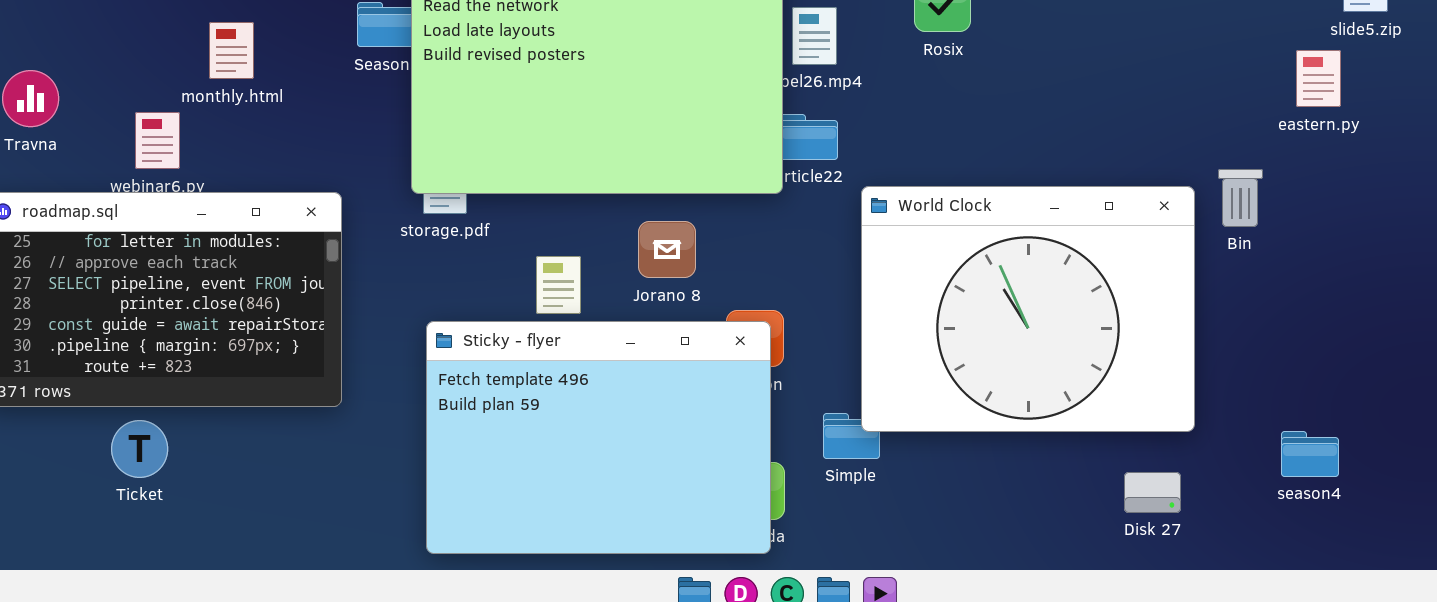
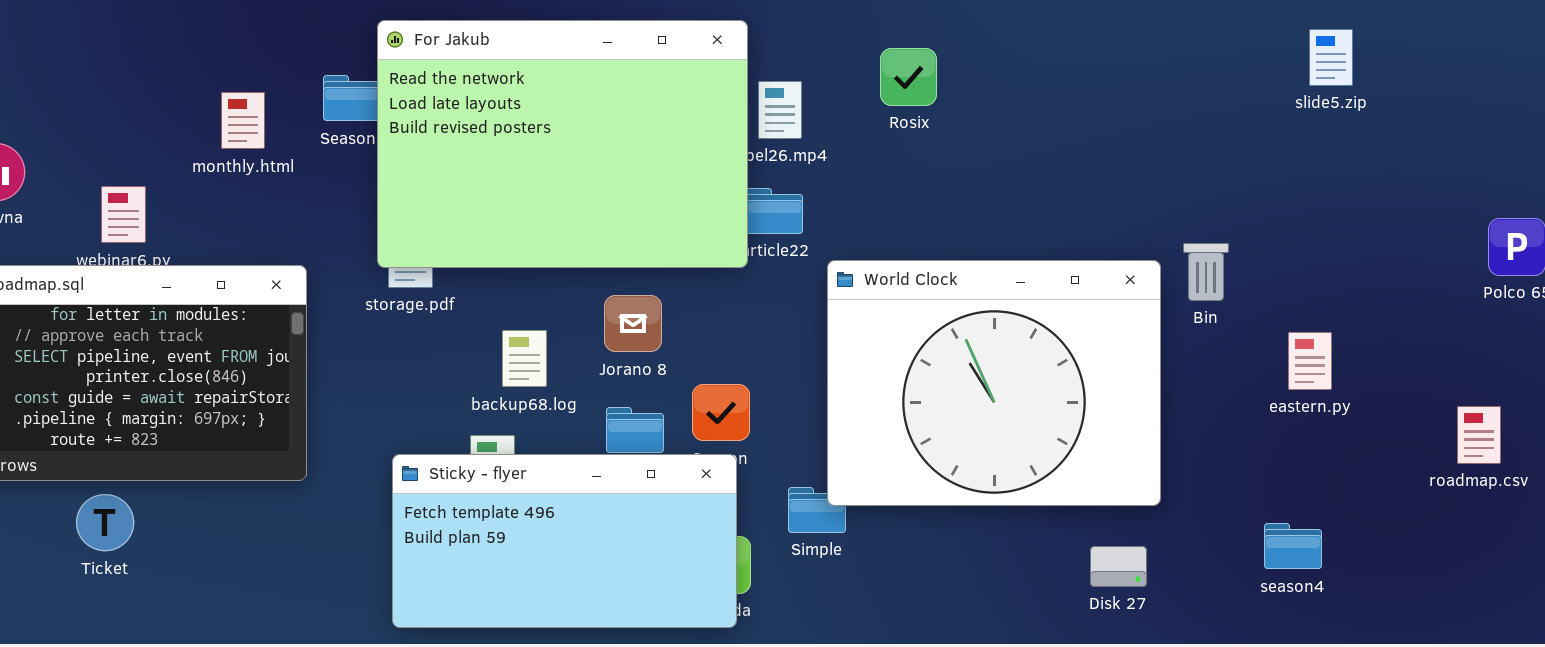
monthly.html: [209,22,254,79] -> [221,92,265,149], moved
eastern.py: [1296,50,1341,107] -> [1288,332,1332,390], moved
Sticky - flyer: [426,321,771,554] -> [392,454,737,628], resized
season4: [1281,431,1339,477] -> [1264,523,1322,569], moved

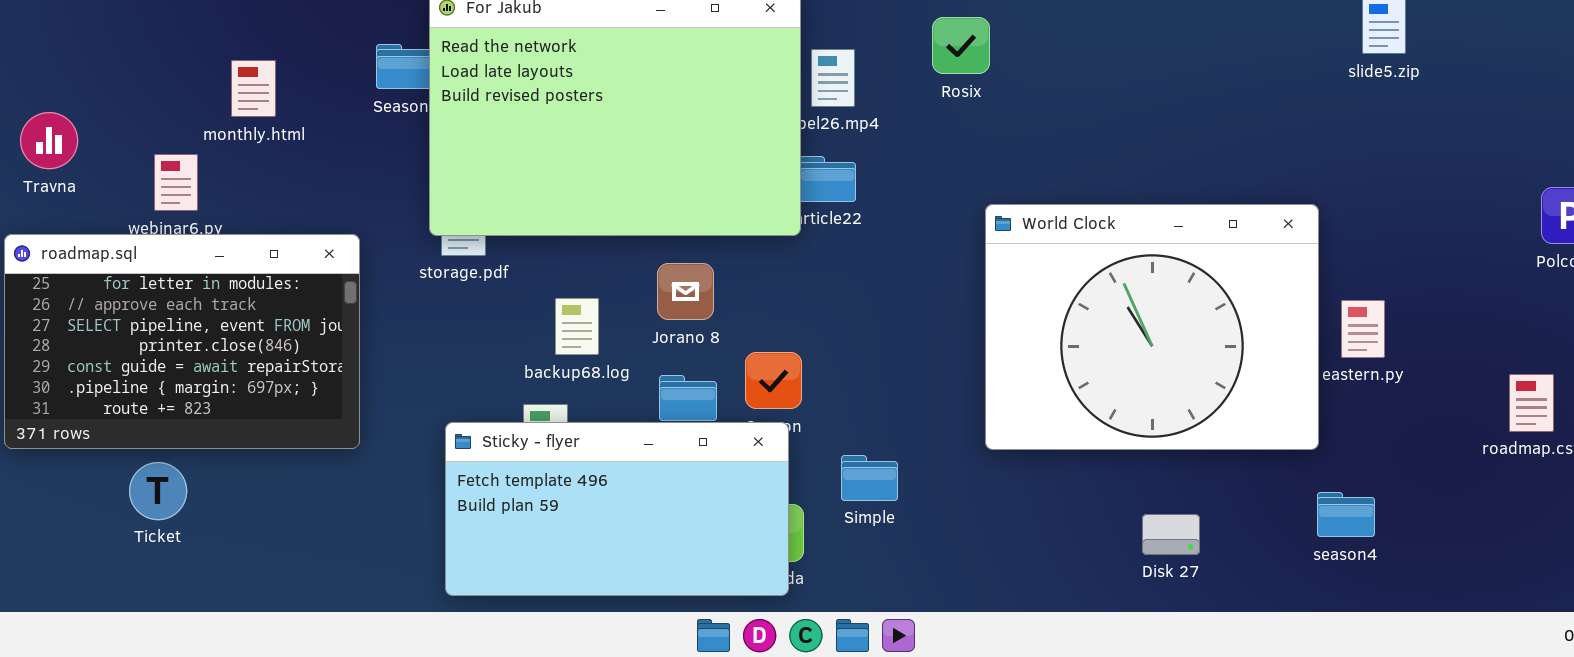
monthly.html: [221,92,265,149] -> [231,60,276,117], moved
World Clock: [827,260,1161,506] -> [985,204,1319,450], moved

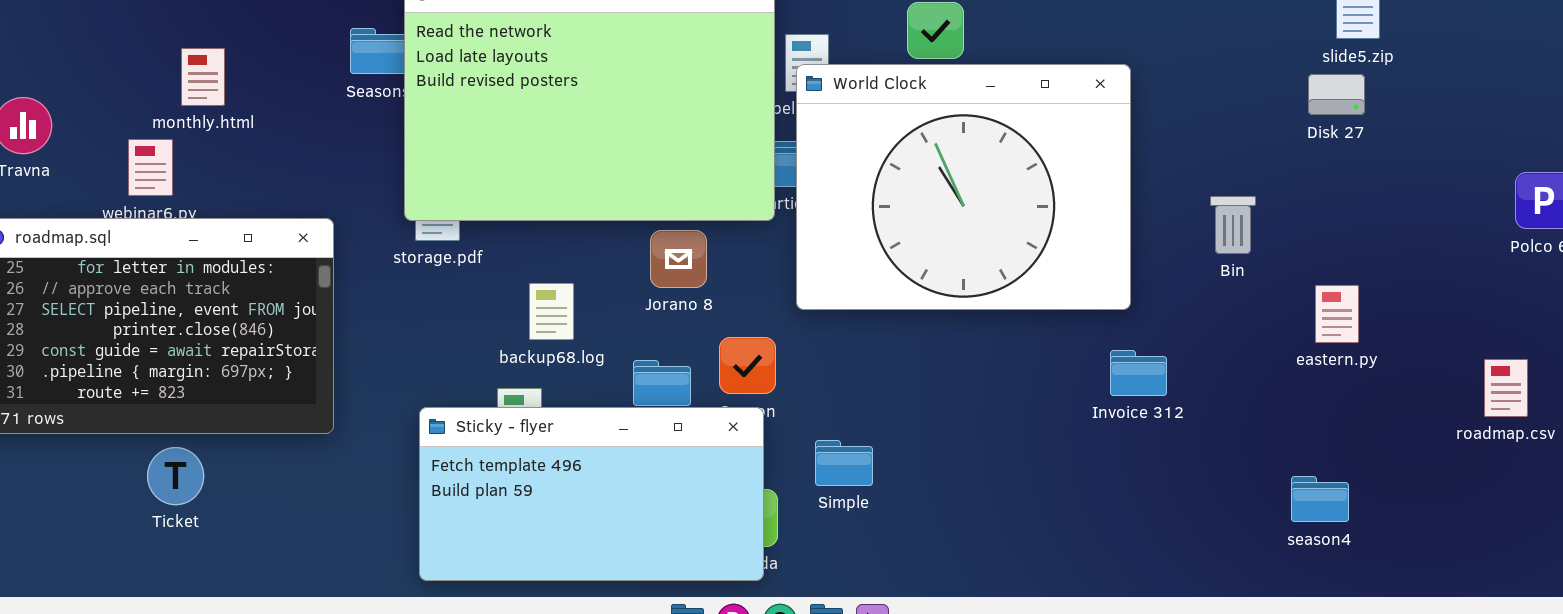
monthly.html: [231,60,276,117] -> [181,48,225,106], moved
World Clock: [985,204,1319,450] -> [796,64,1131,310], moved
Jorano 8: [657,263,714,320] -> [650,230,707,288], moved
Ticket: [129,462,187,520] -> [147,447,204,505], moved
Disk 27: [1142,514,1200,555] -> [1308,74,1365,115], moved

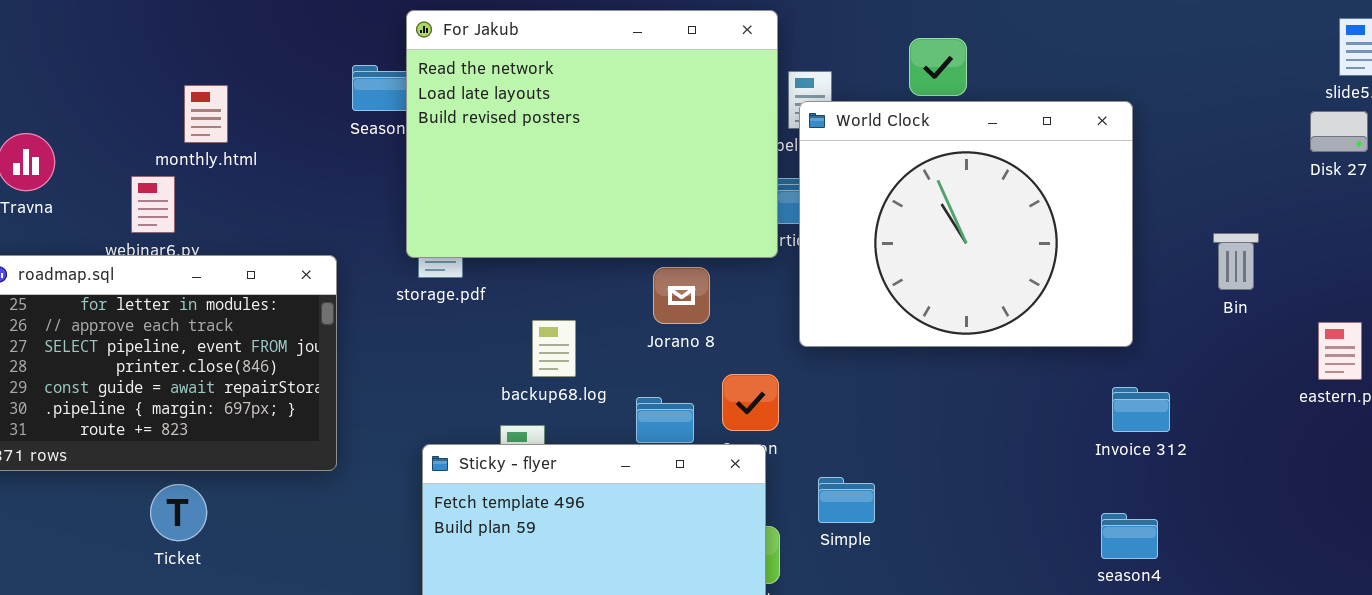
season4: [1291,476,1349,522] -> [1101,513,1158,559], moved

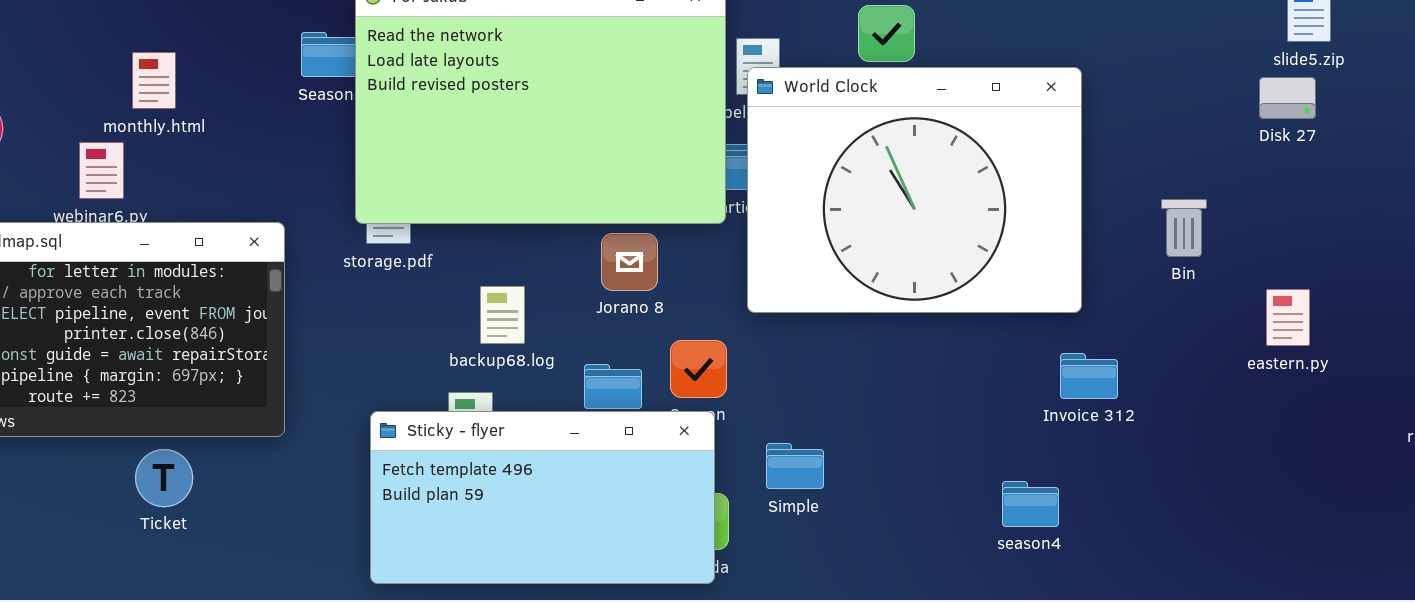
Ticket: [150,484,207,541] -> [135,449,193,507], moved
season4: [1101,513,1158,559] -> [1002,481,1059,527], moved

